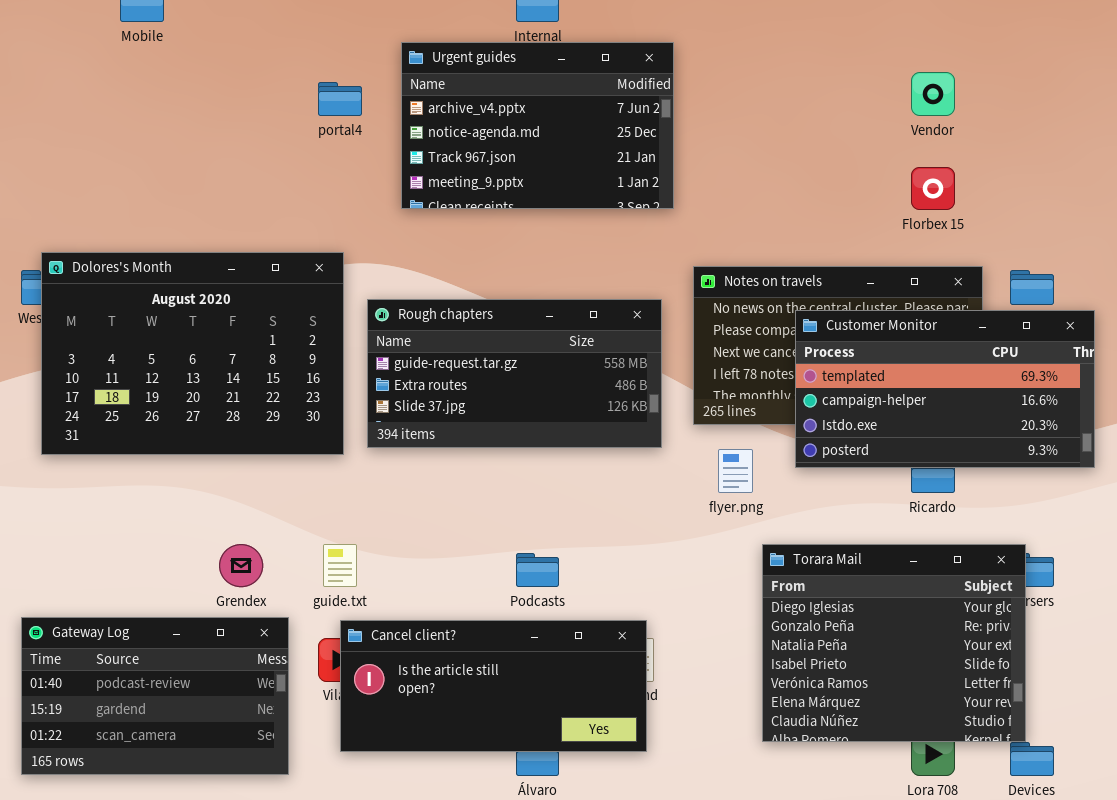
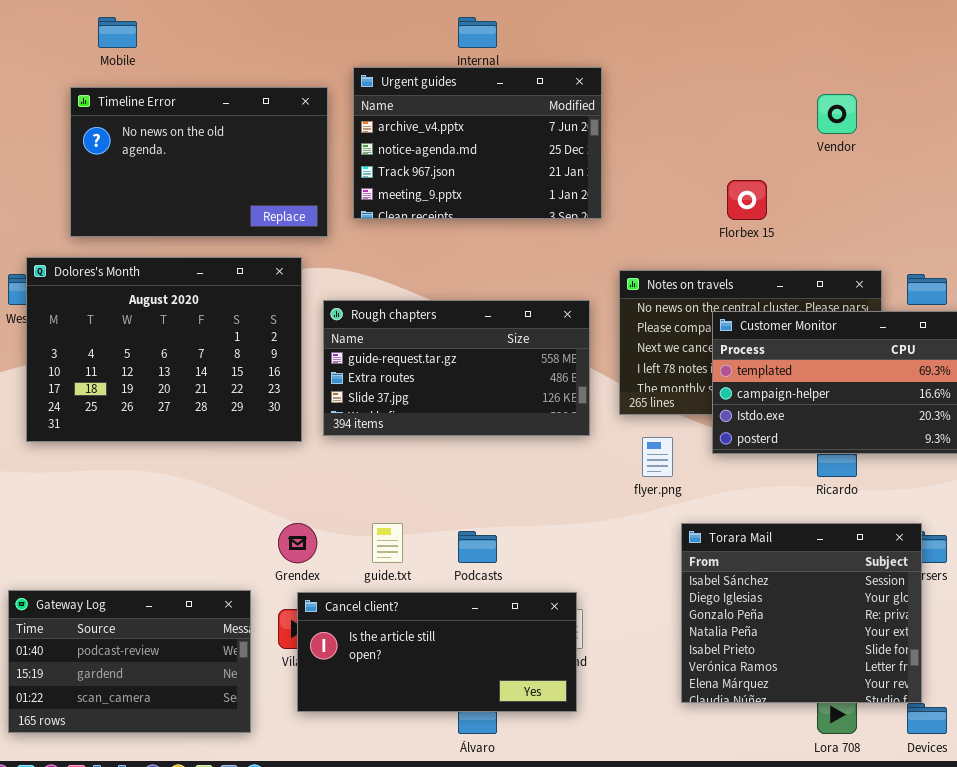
Timeline Error: none -> [70,87,328,237], opened
Florbex 15: [911,167,955,210] -> [727,180,767,220], moved
Grendex: [219,544,263,587] -> [278,523,317,563], moved
guide.txt: [323,544,357,587] -> [372,523,403,563], moved
Torara Mail: [762,544,1026,742] -> [681,523,922,703], scrolled up 1 row

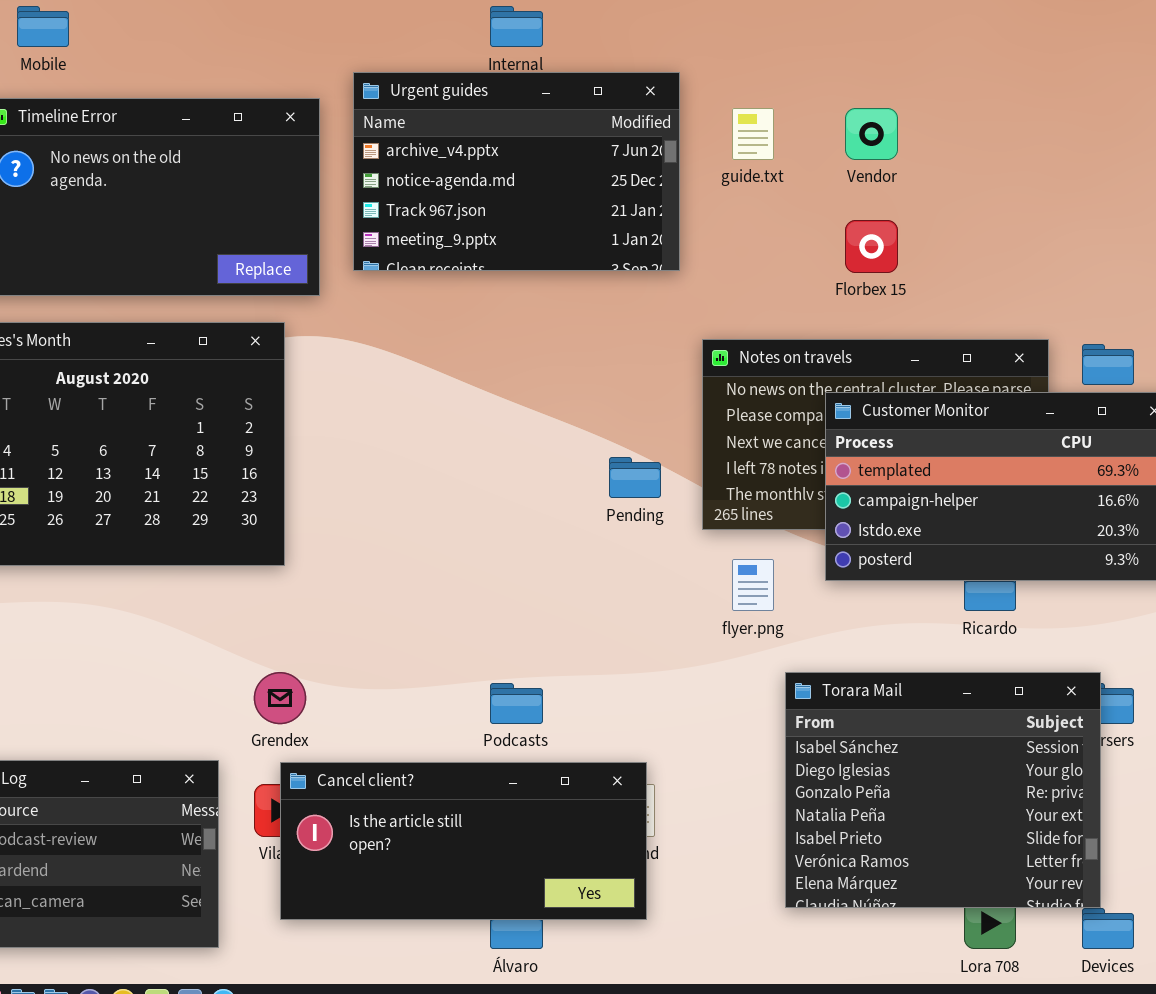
Vendor: [817,94,857,134] -> [845,108,898,160], moved
Rough chapters: [323,300,590,436] -> none, closed
guide.txt: [372,523,403,563] -> [732,108,774,160], moved

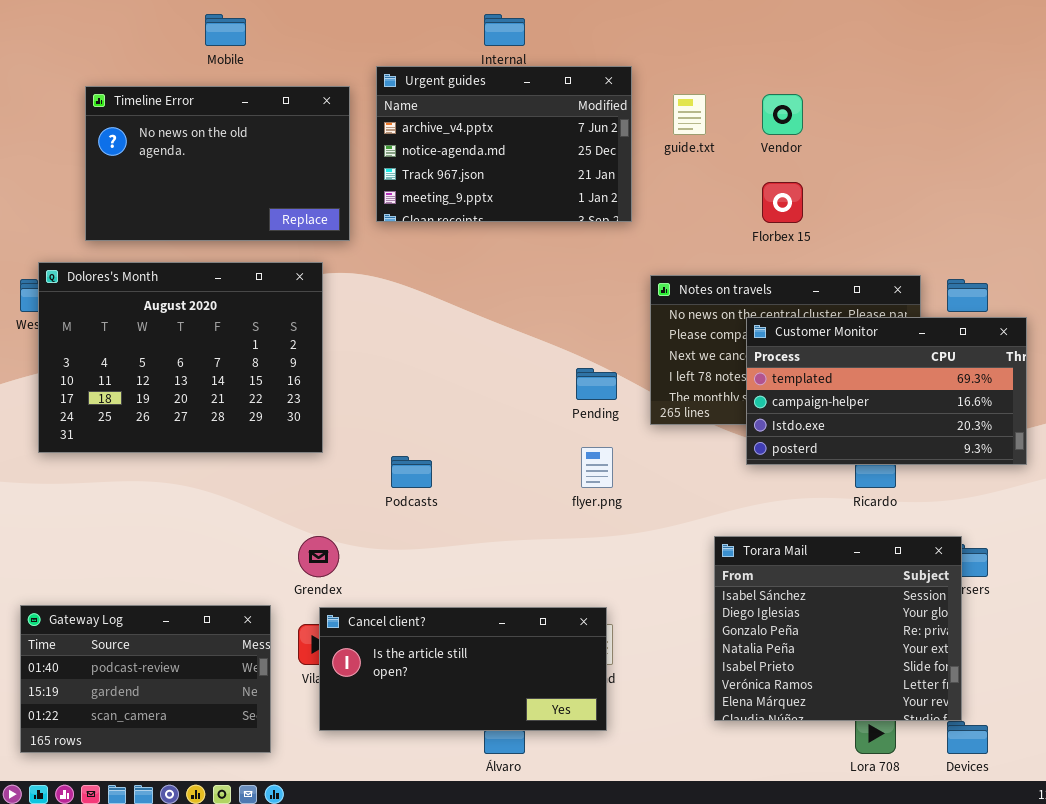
Mobile: [17,6,69,47] -> [205,14,246,46], moved
flyer.png: [732,559,774,611] -> [581,447,613,488], moved
Podcasts: [490,683,543,724] -> [391,456,432,488], moved

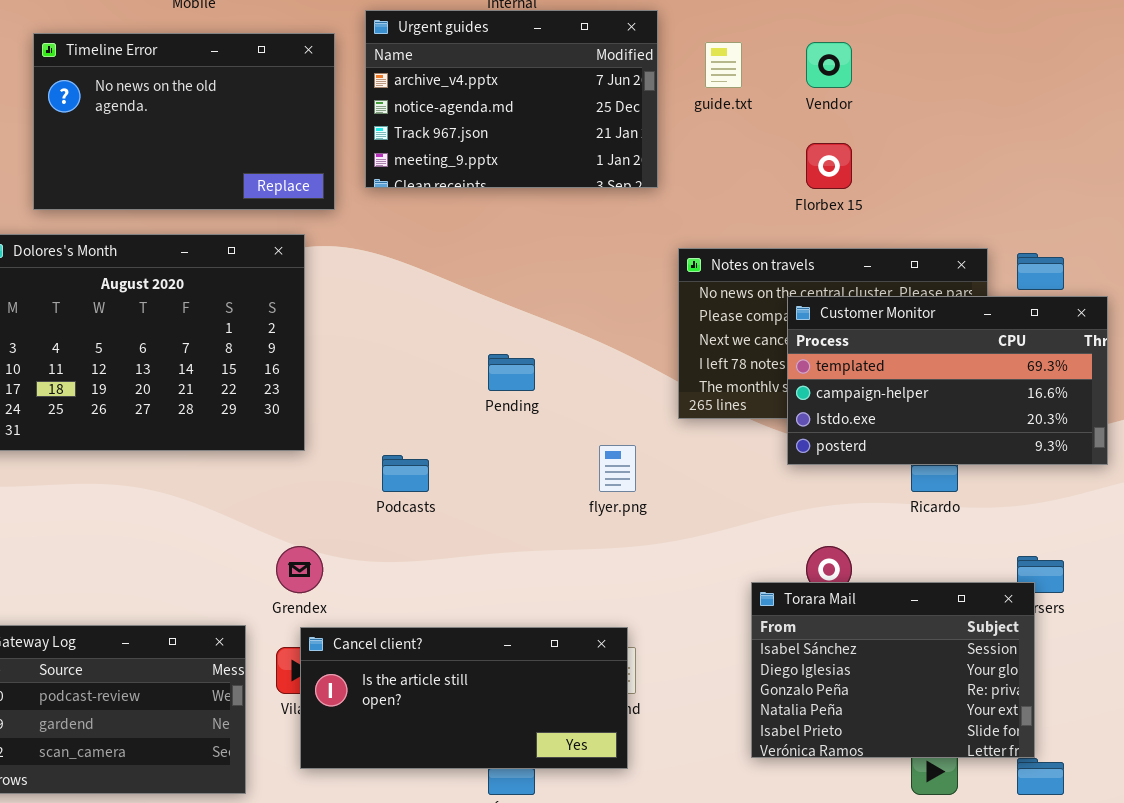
Pending: [576,368,617,400] -> [488,354,535,391], moved
Torara Mail: [714,536,962,721] -> [751,582,1035,758], resized

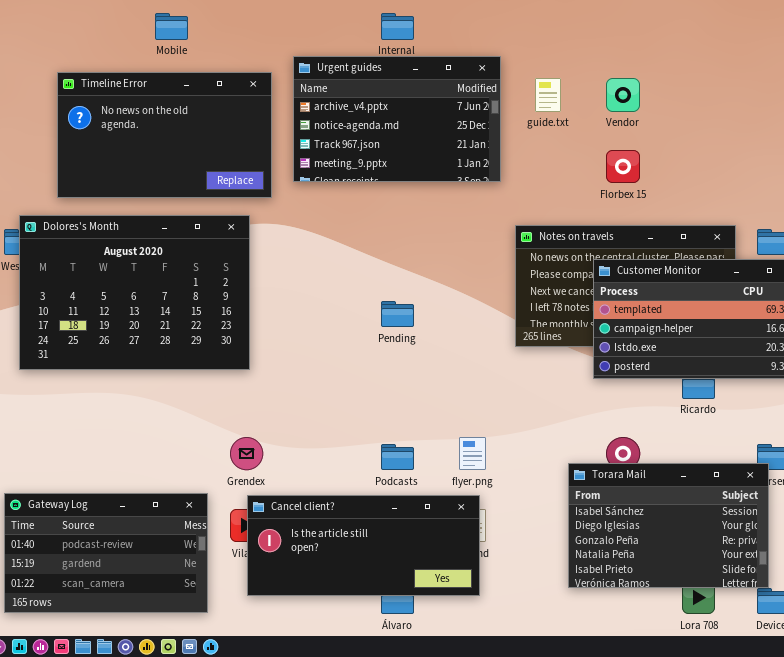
flyer.png: [599,445,636,492] -> [459,437,486,470], moved
Podcasts: [382,455,429,492] -> [381,444,414,470], moved

